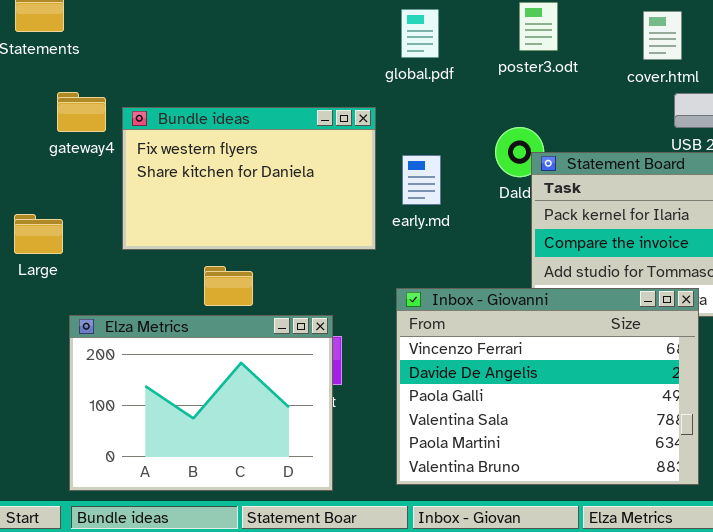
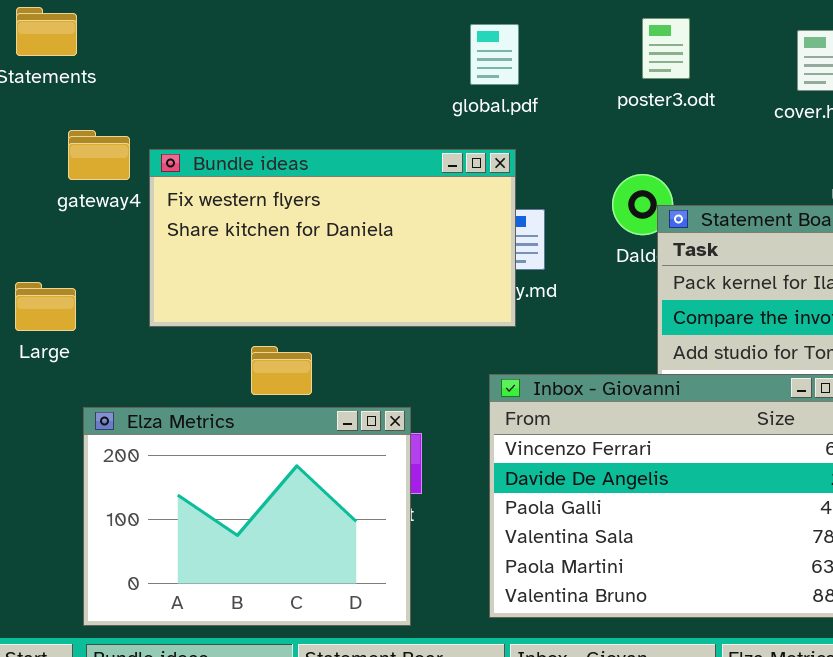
global.pdf: [401,9,439,58] -> [470,24,519,85], moved
Bundle ideas: [122,107,376,250] -> [149,149,516,327], resized

